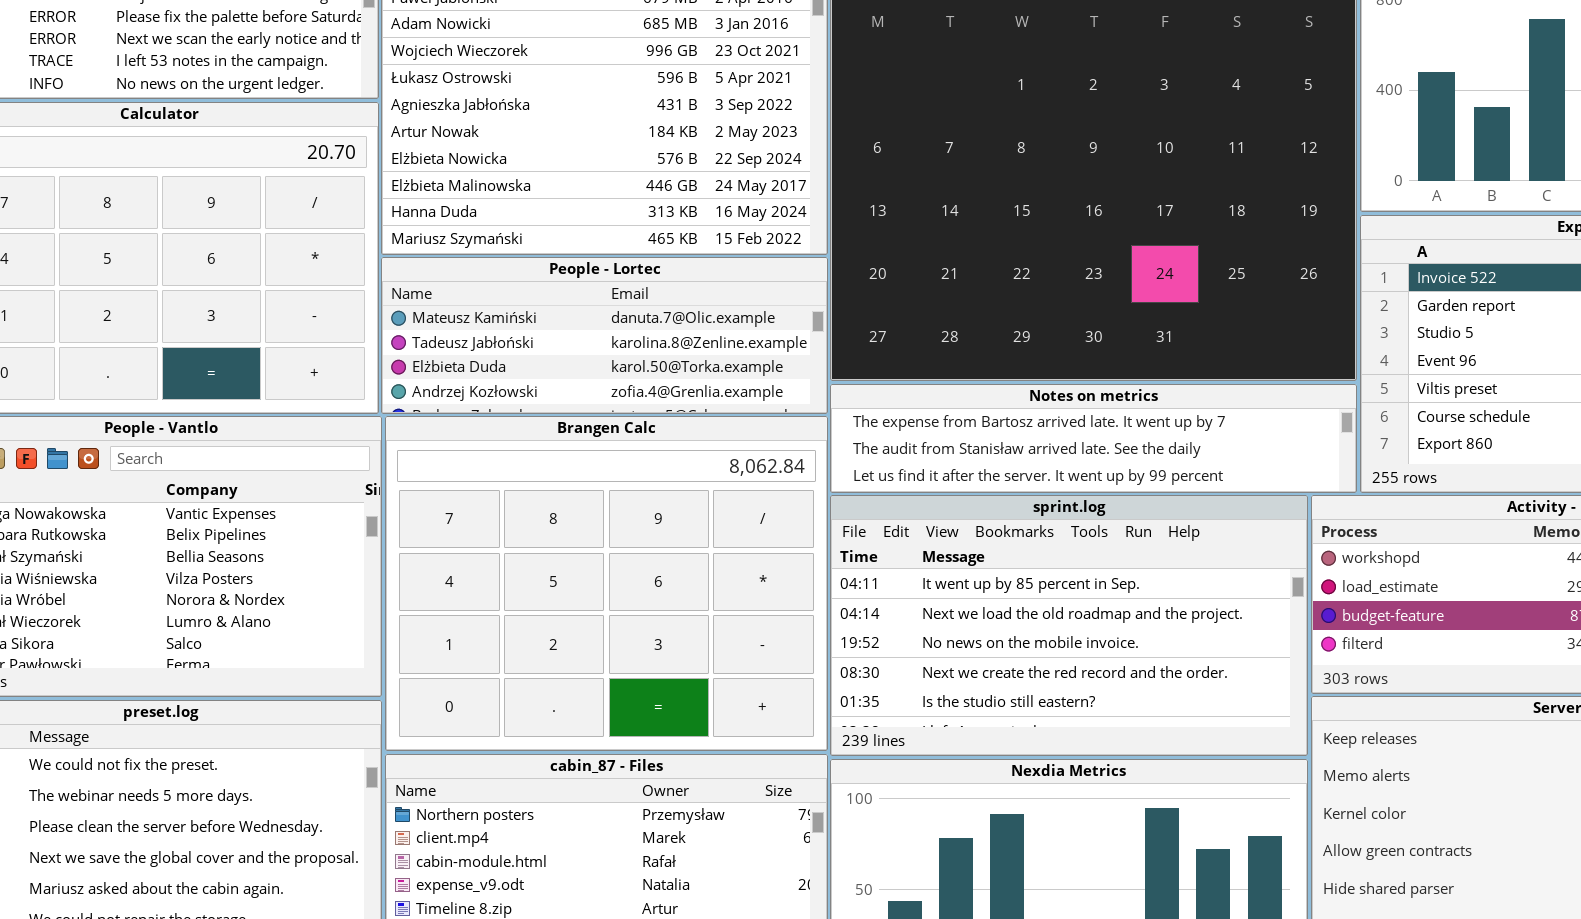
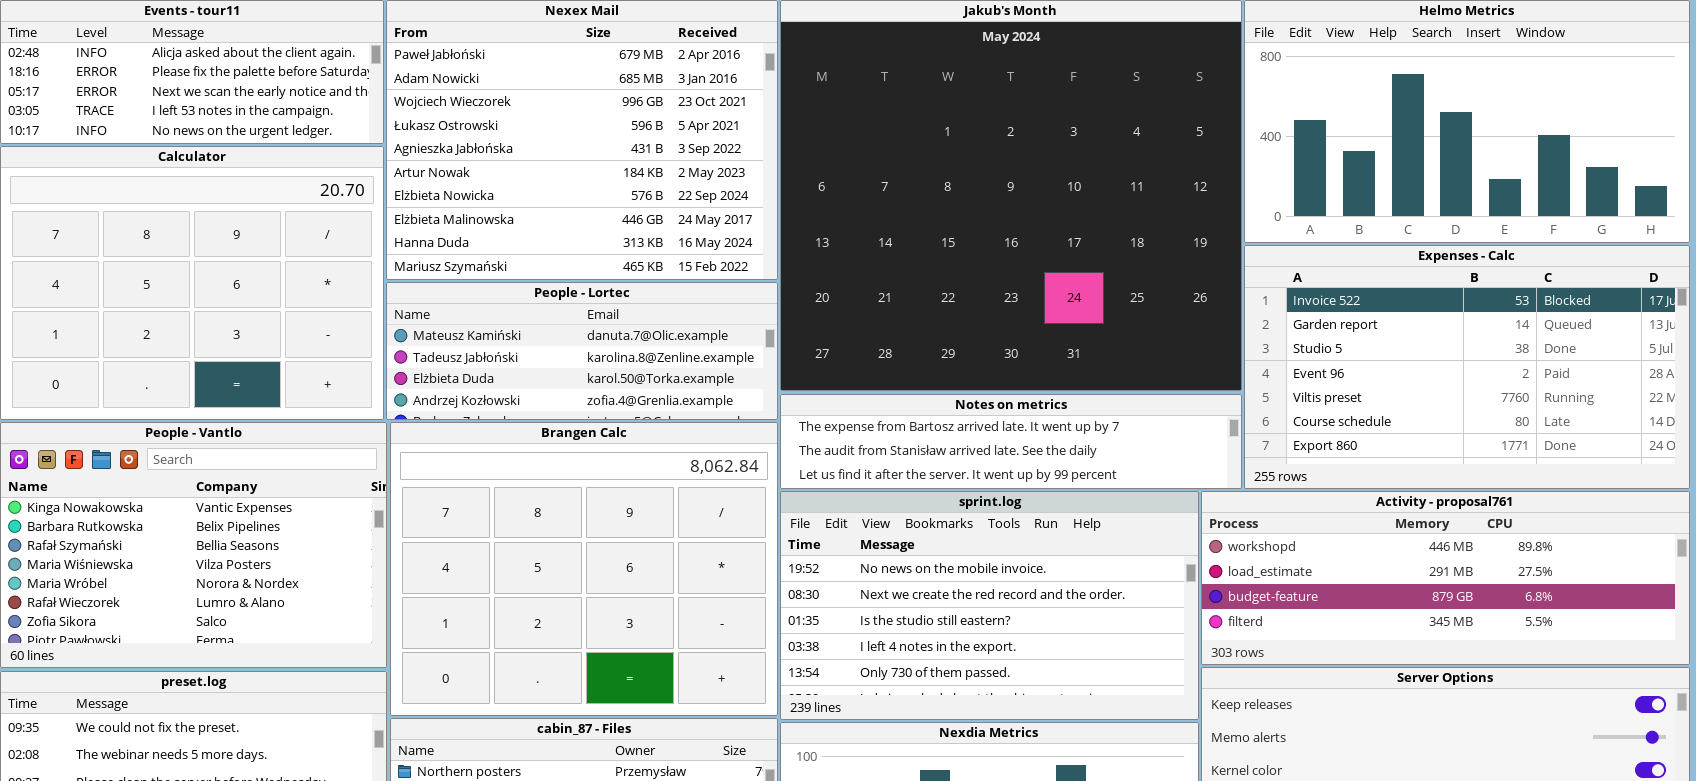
sprint.log: [830,495,1308,756] -> [780,491,1199,720], scrolled down 2 rows

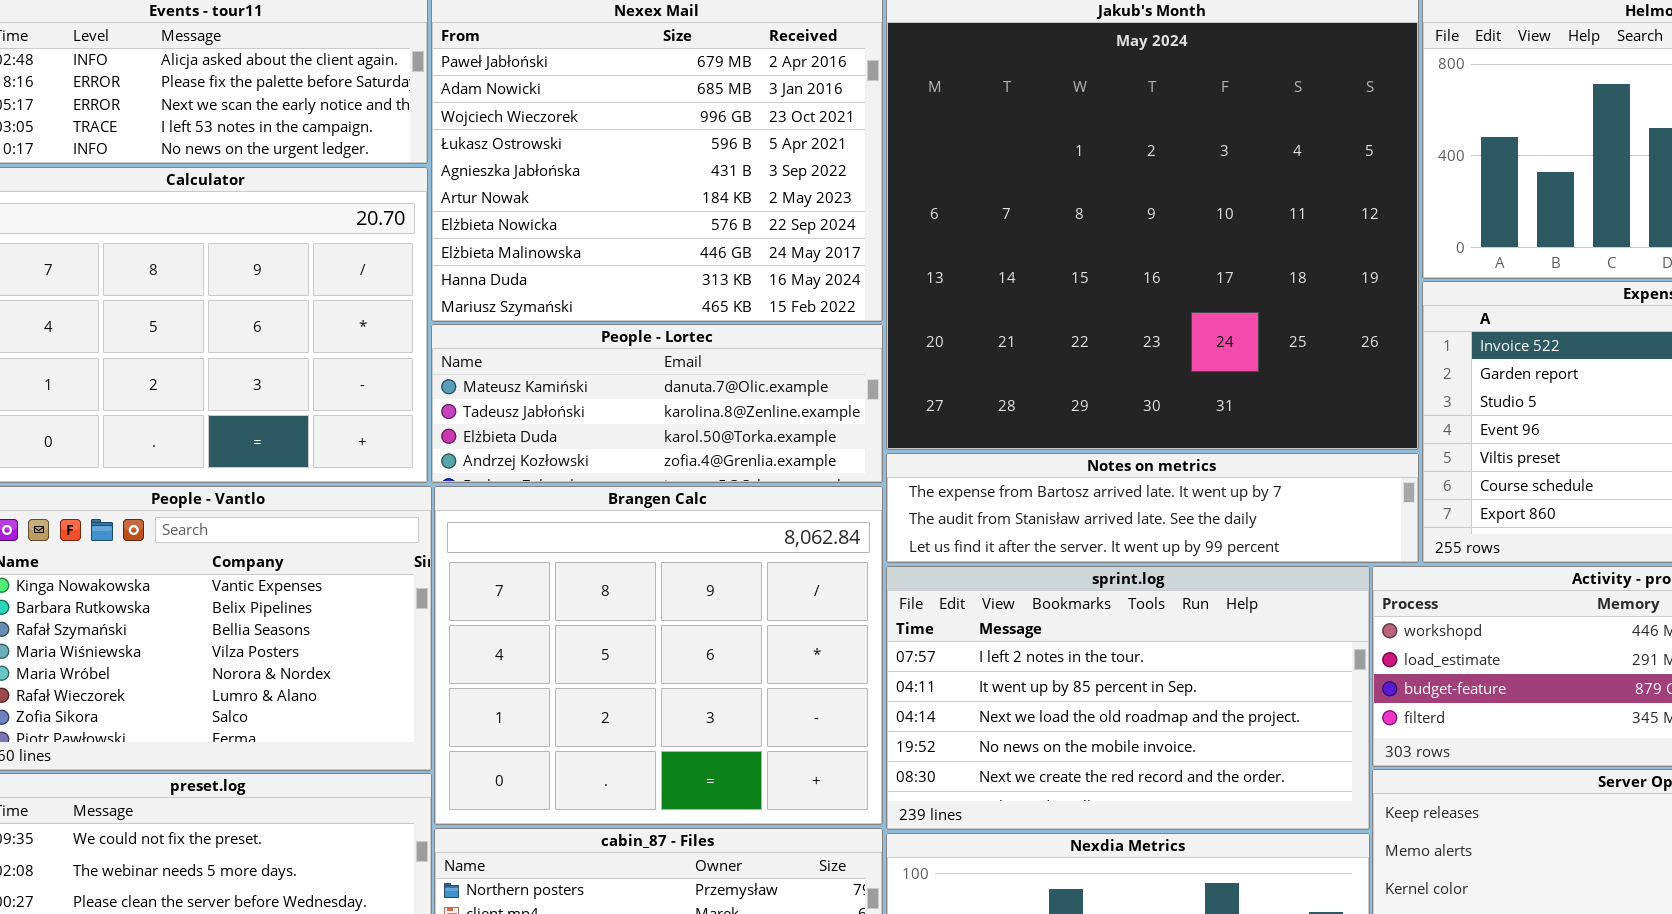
sprint.log: [780,491,1199,720] -> [886,566,1370,830], scrolled up 3 rows

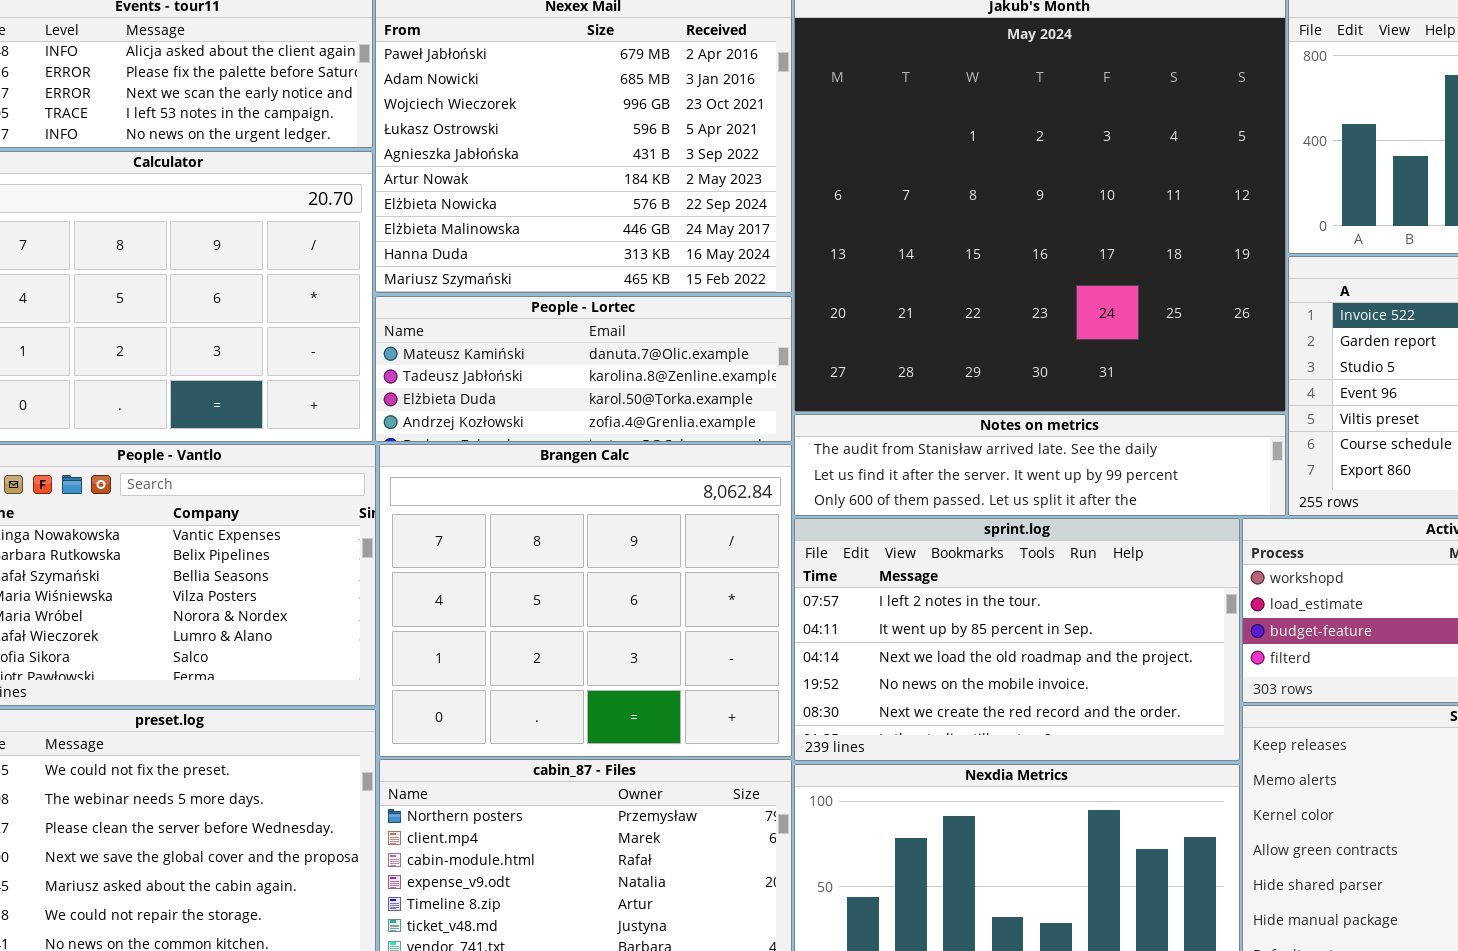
Notes on metrics: [886,453,1419,563] -> [794,414,1286,516], scrolled down 1 row

